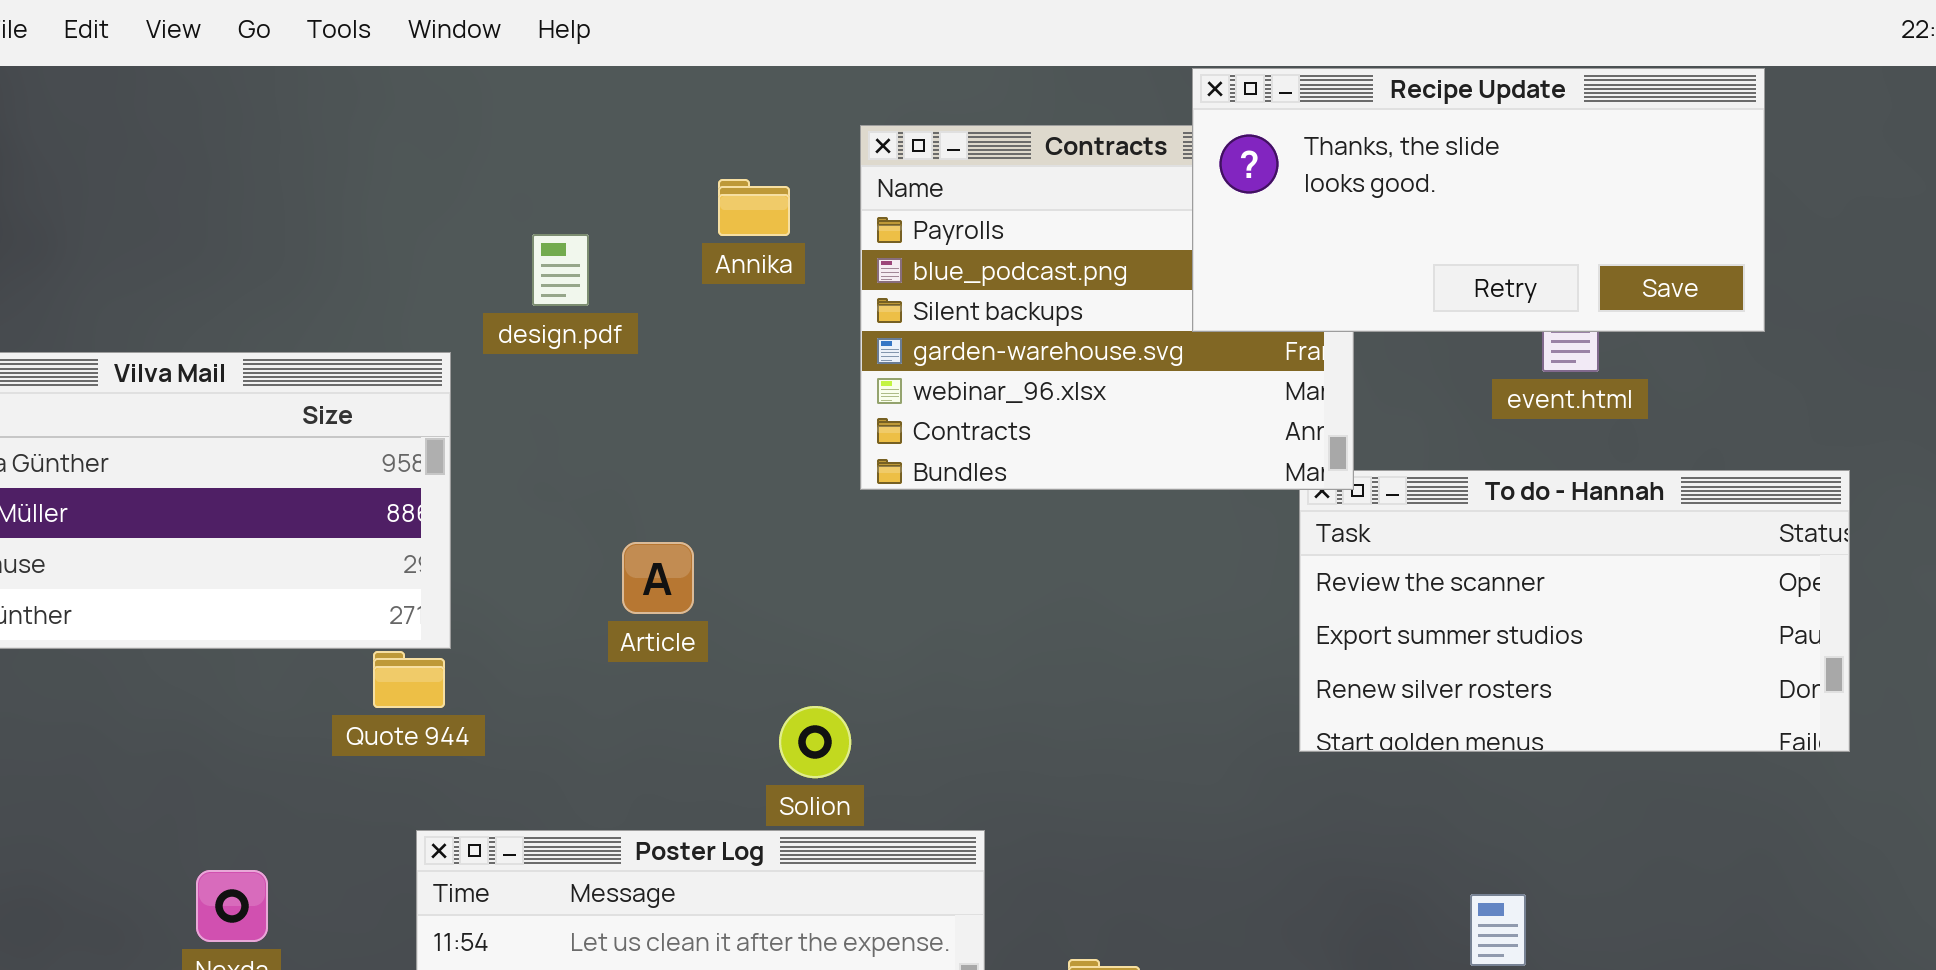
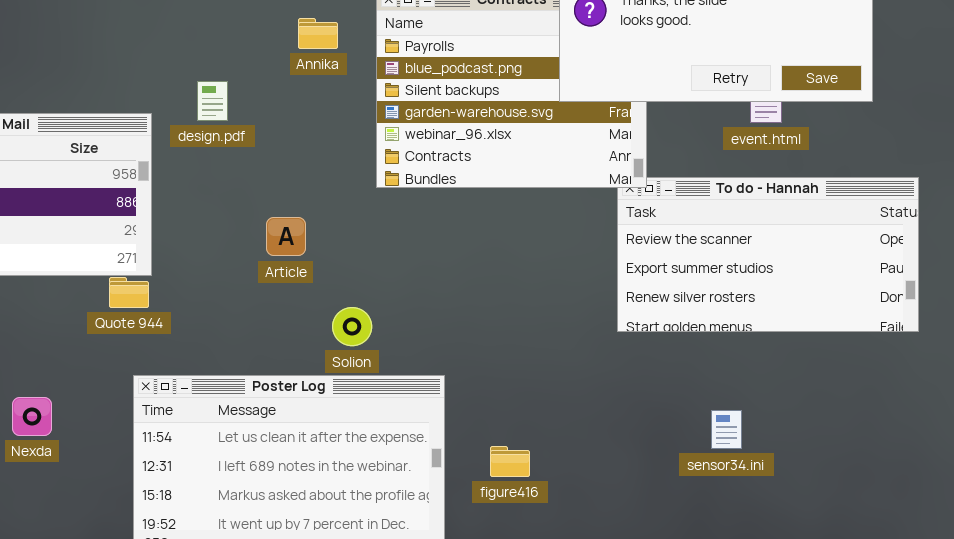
design.pdf: [532,234,589,306] -> [197,81,228,121], moved
Article: [622,542,694,614] -> [266,217,306,256], moved

